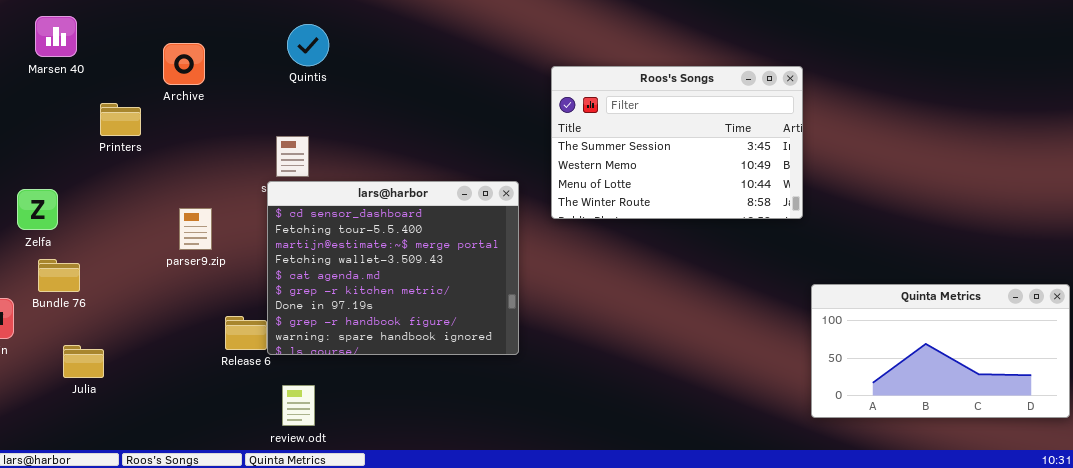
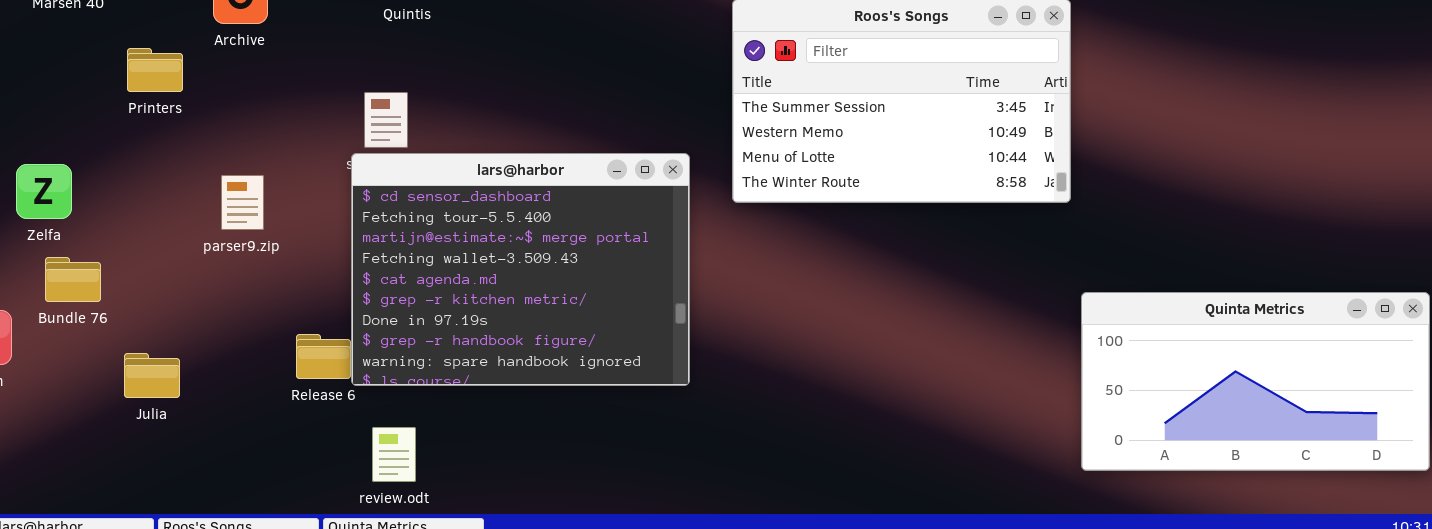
parser9.zip: [179,208,212,250] -> [221,175,264,230], moved
Julia: [63,345,104,378] -> [124,353,180,398], moved

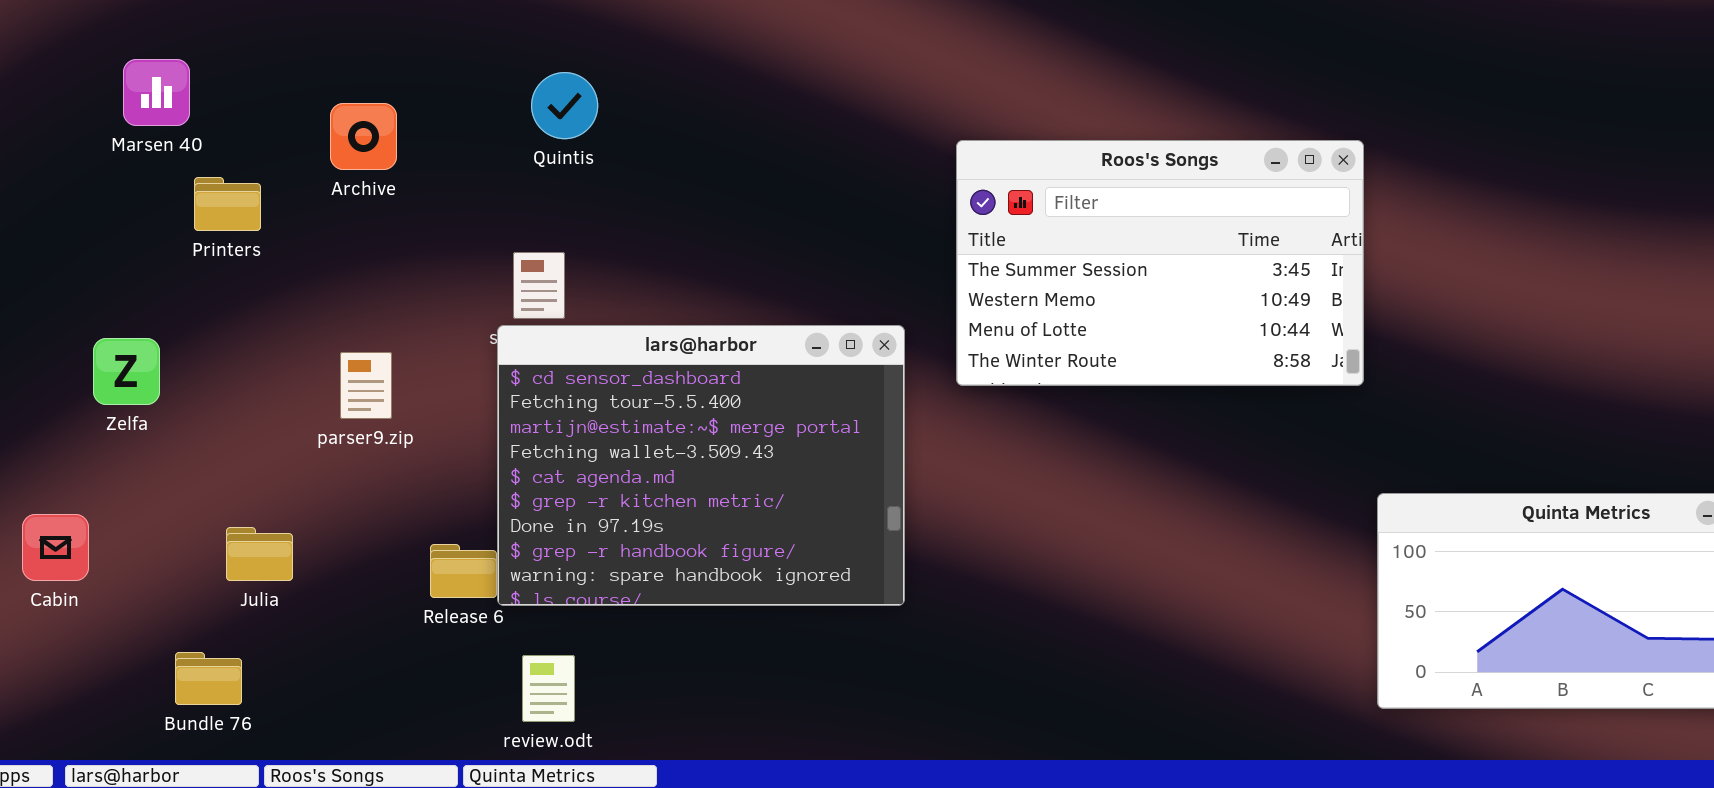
Printers: [127,48,183,92] -> [194,177,261,231], moved
Bundle 76: [45,257,101,302] -> [175,652,242,705], moved
Julia: [124,353,180,398] -> [226,527,293,581], moved

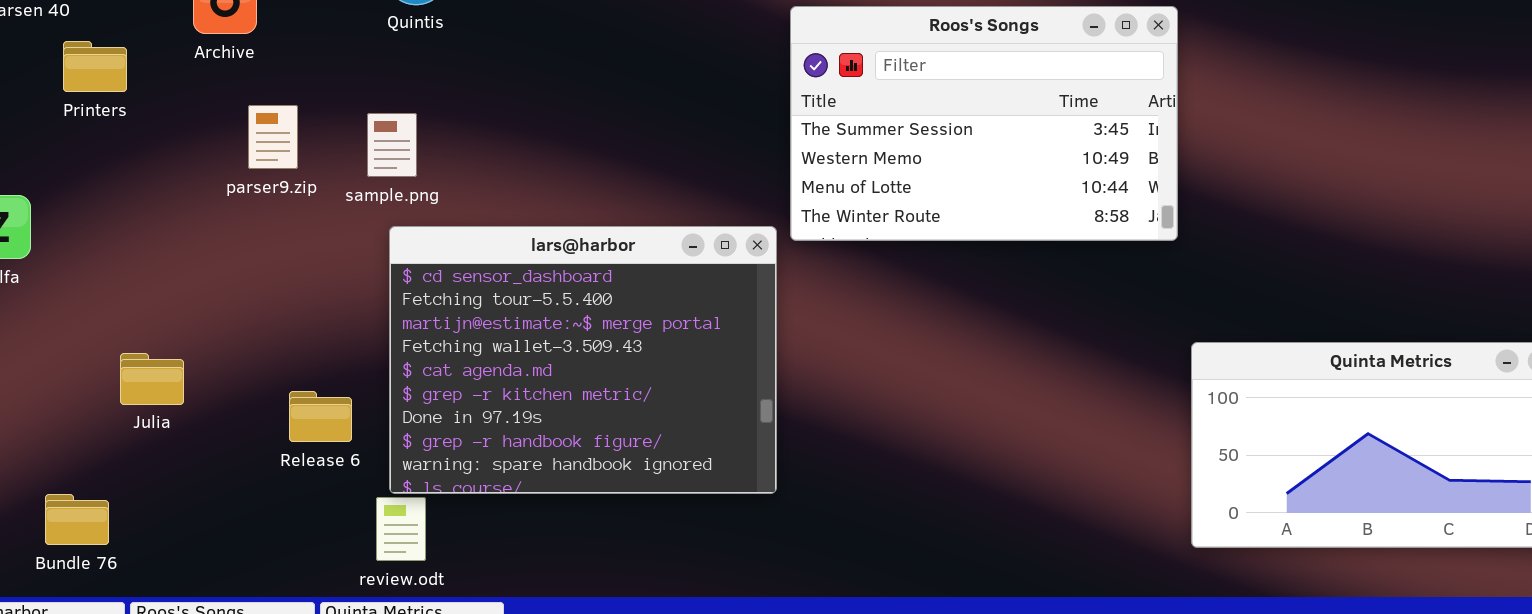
lars@harbor: [497,325,905,606] -> [389,226,777,494], moved
parser9.zip: [340,352,392,419] -> [248,105,298,169], moved
Julia: [226,527,293,581] -> [120,353,184,405], moved

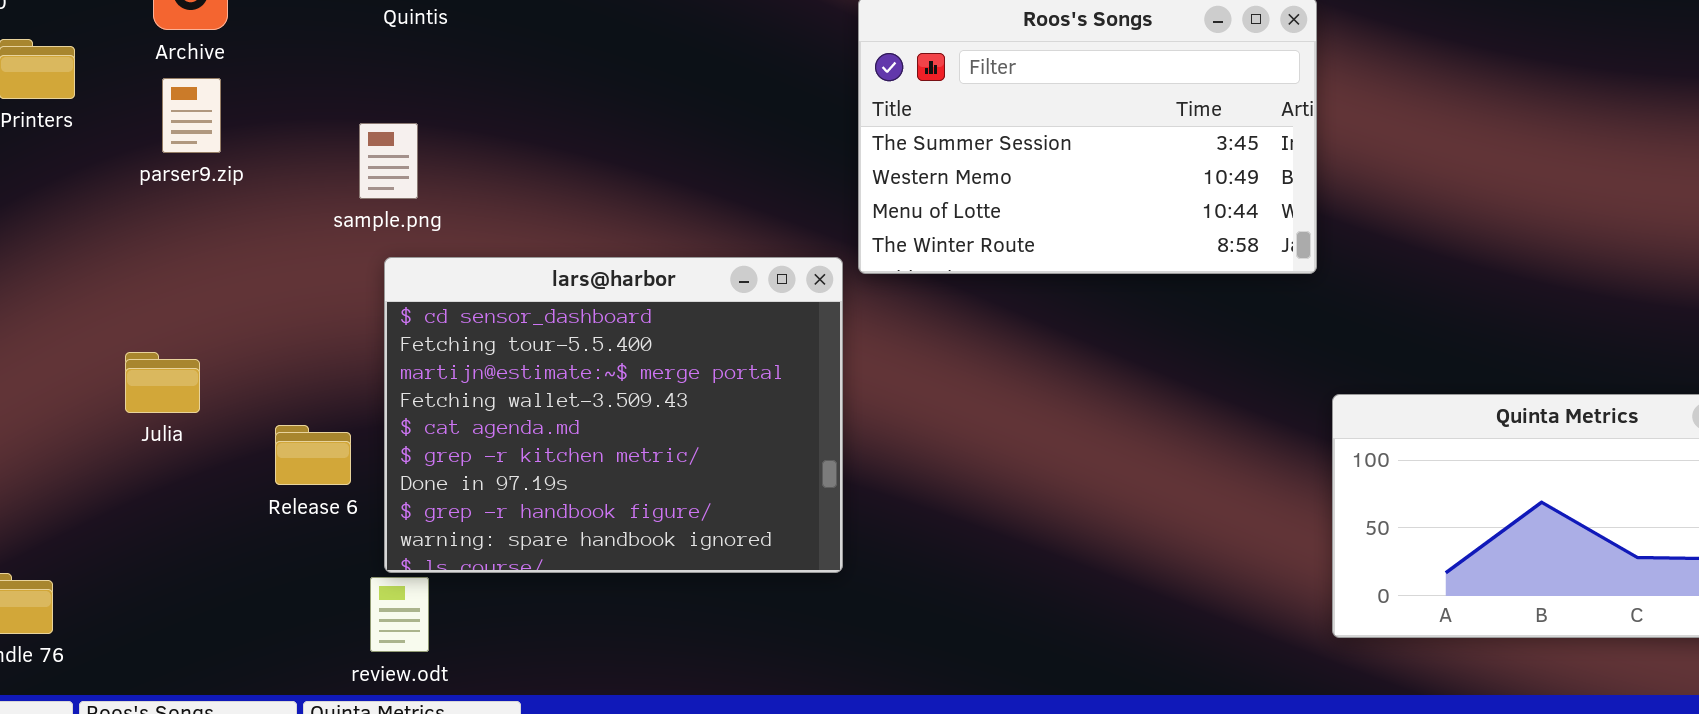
parser9.zip: [248,105,298,169] -> [162,78,221,153], moved
Julia: [120,353,184,405] -> [125,352,200,413], moved
Release 6: [289,391,352,442] -> [275,425,351,485], moved

